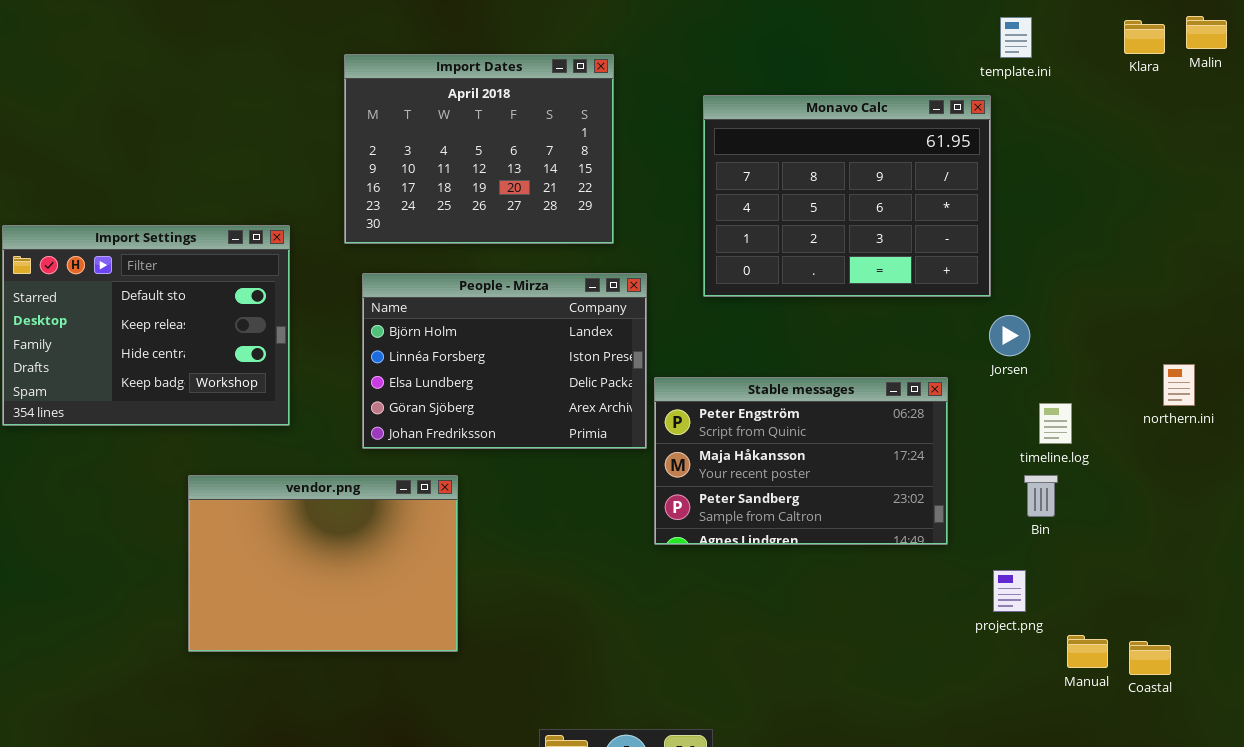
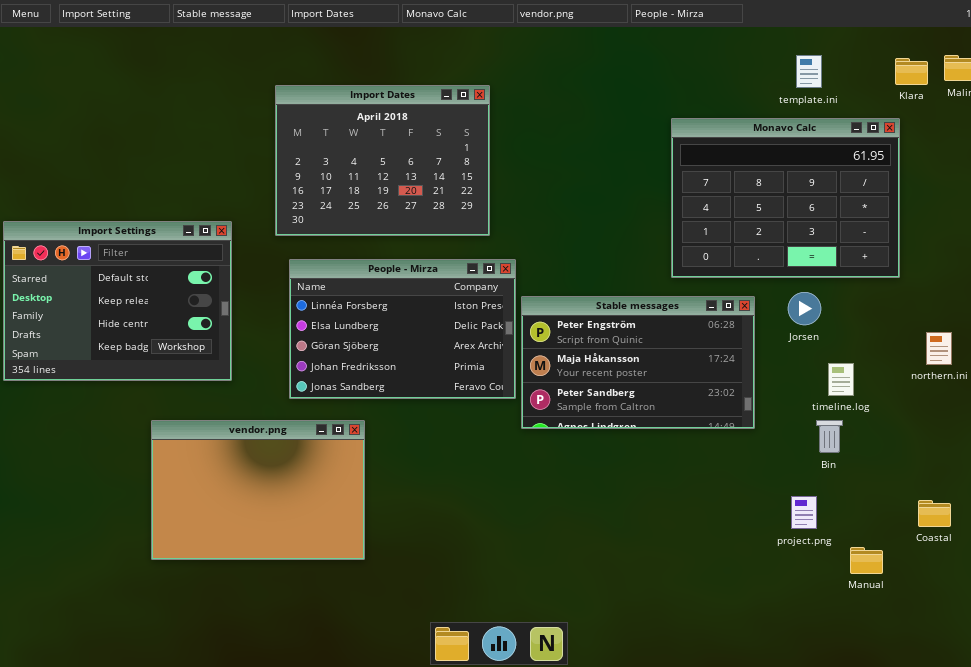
Monavo Calc: [703,95,991,297] -> [671,118,900,278], moved
People - Mirza: [362,273,647,449] -> [289,259,516,399], scrolled down 1 row
Stable messages: [654,377,948,545] -> [521,296,755,429], moved
Coastal: [1129,641,1171,675] -> [918,500,951,527], moved

